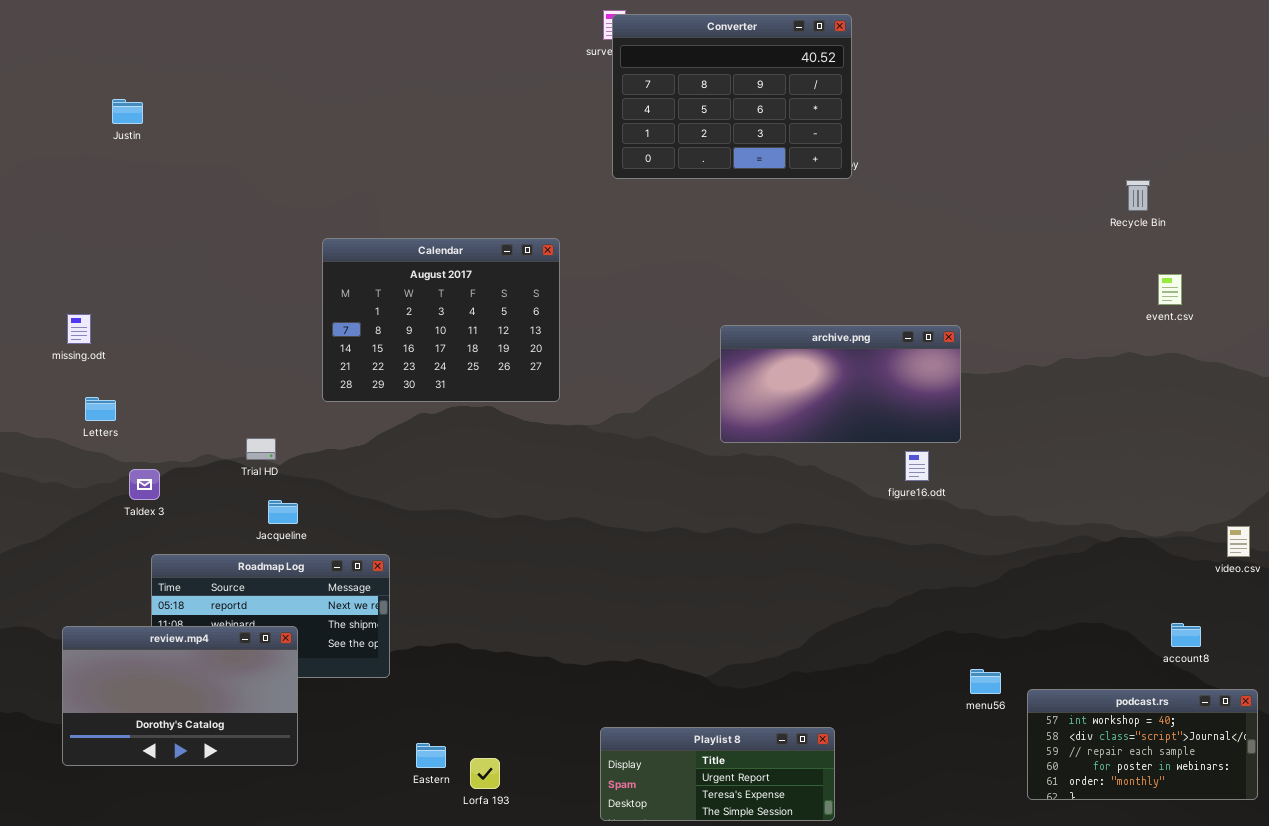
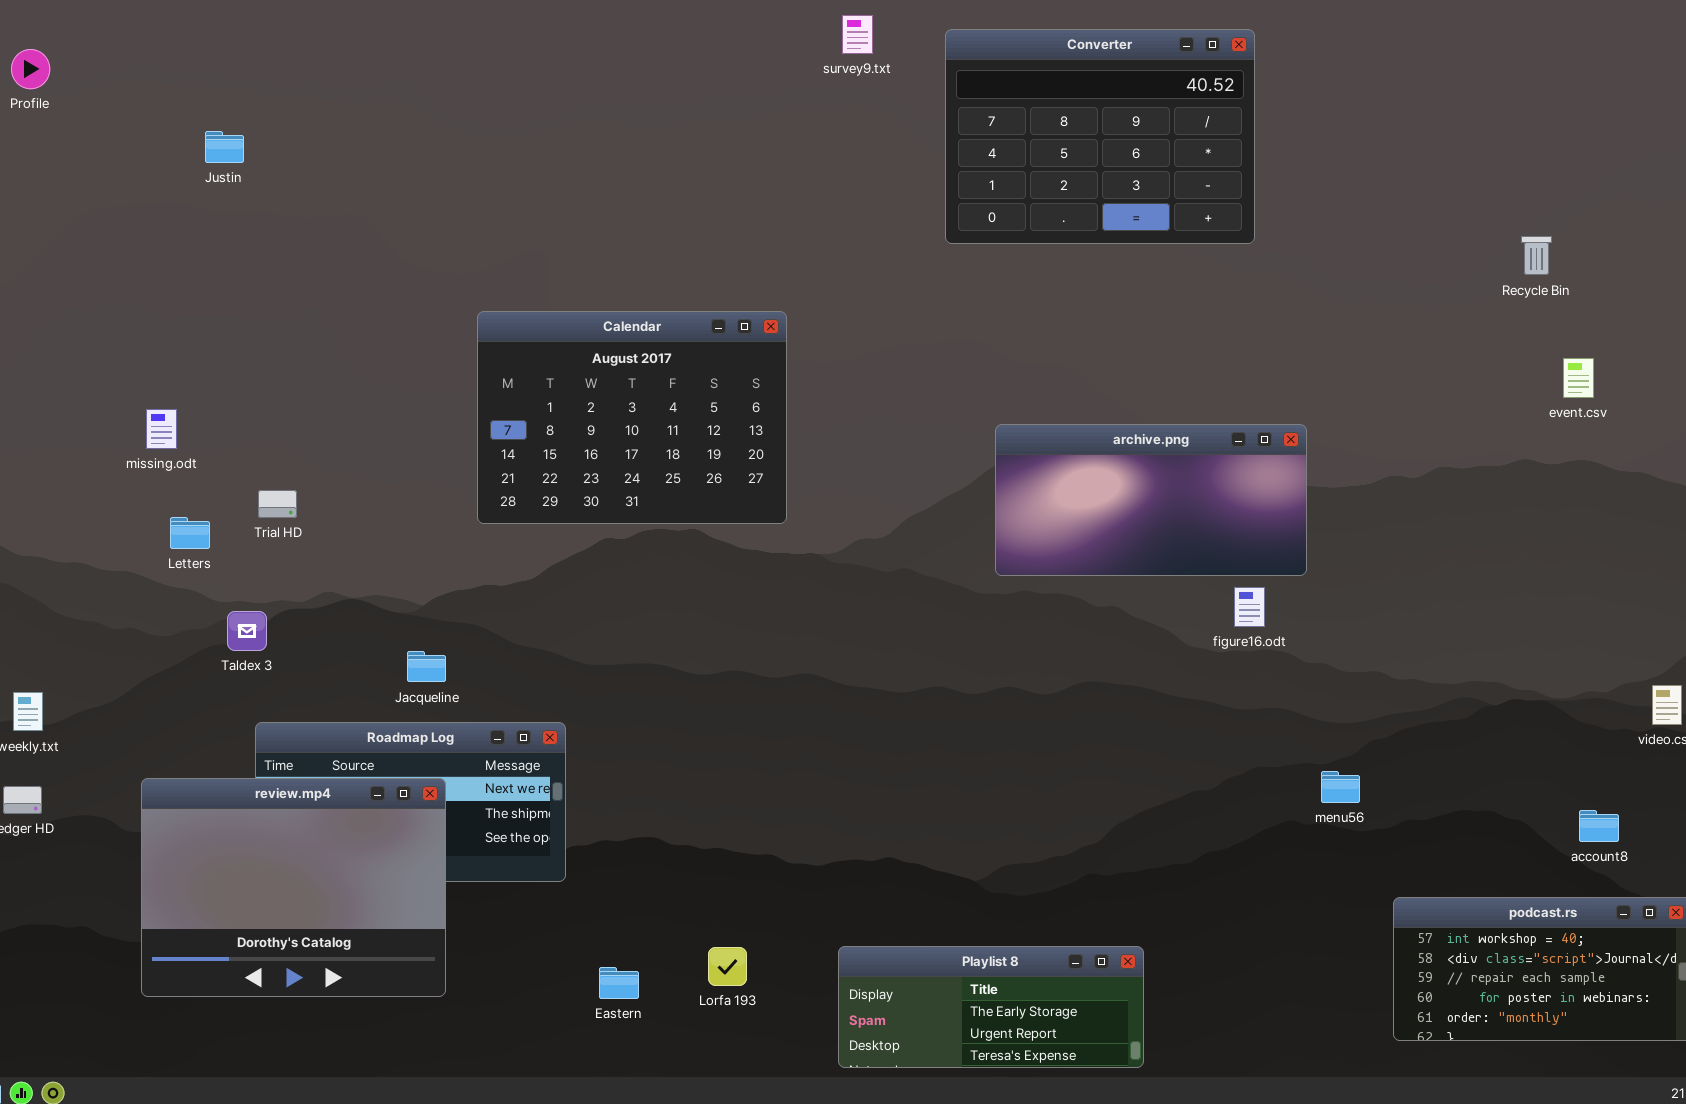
Converter: [612,14,852,179] -> [945,29,1255,244], moved
Trial HD: [246,438,276,460] -> [258,490,297,518], moved
review.mp4: [62,626,298,766] -> [141,778,446,997], resized
menu56: [970,669,1001,694] -> [1321,771,1360,803], moved
Playlist 8: [600,727,835,821] -> [838,946,1144,1068], scrolled up 1 row
Lorfa 193: [470,758,500,789] -> [708,947,747,986], moved

